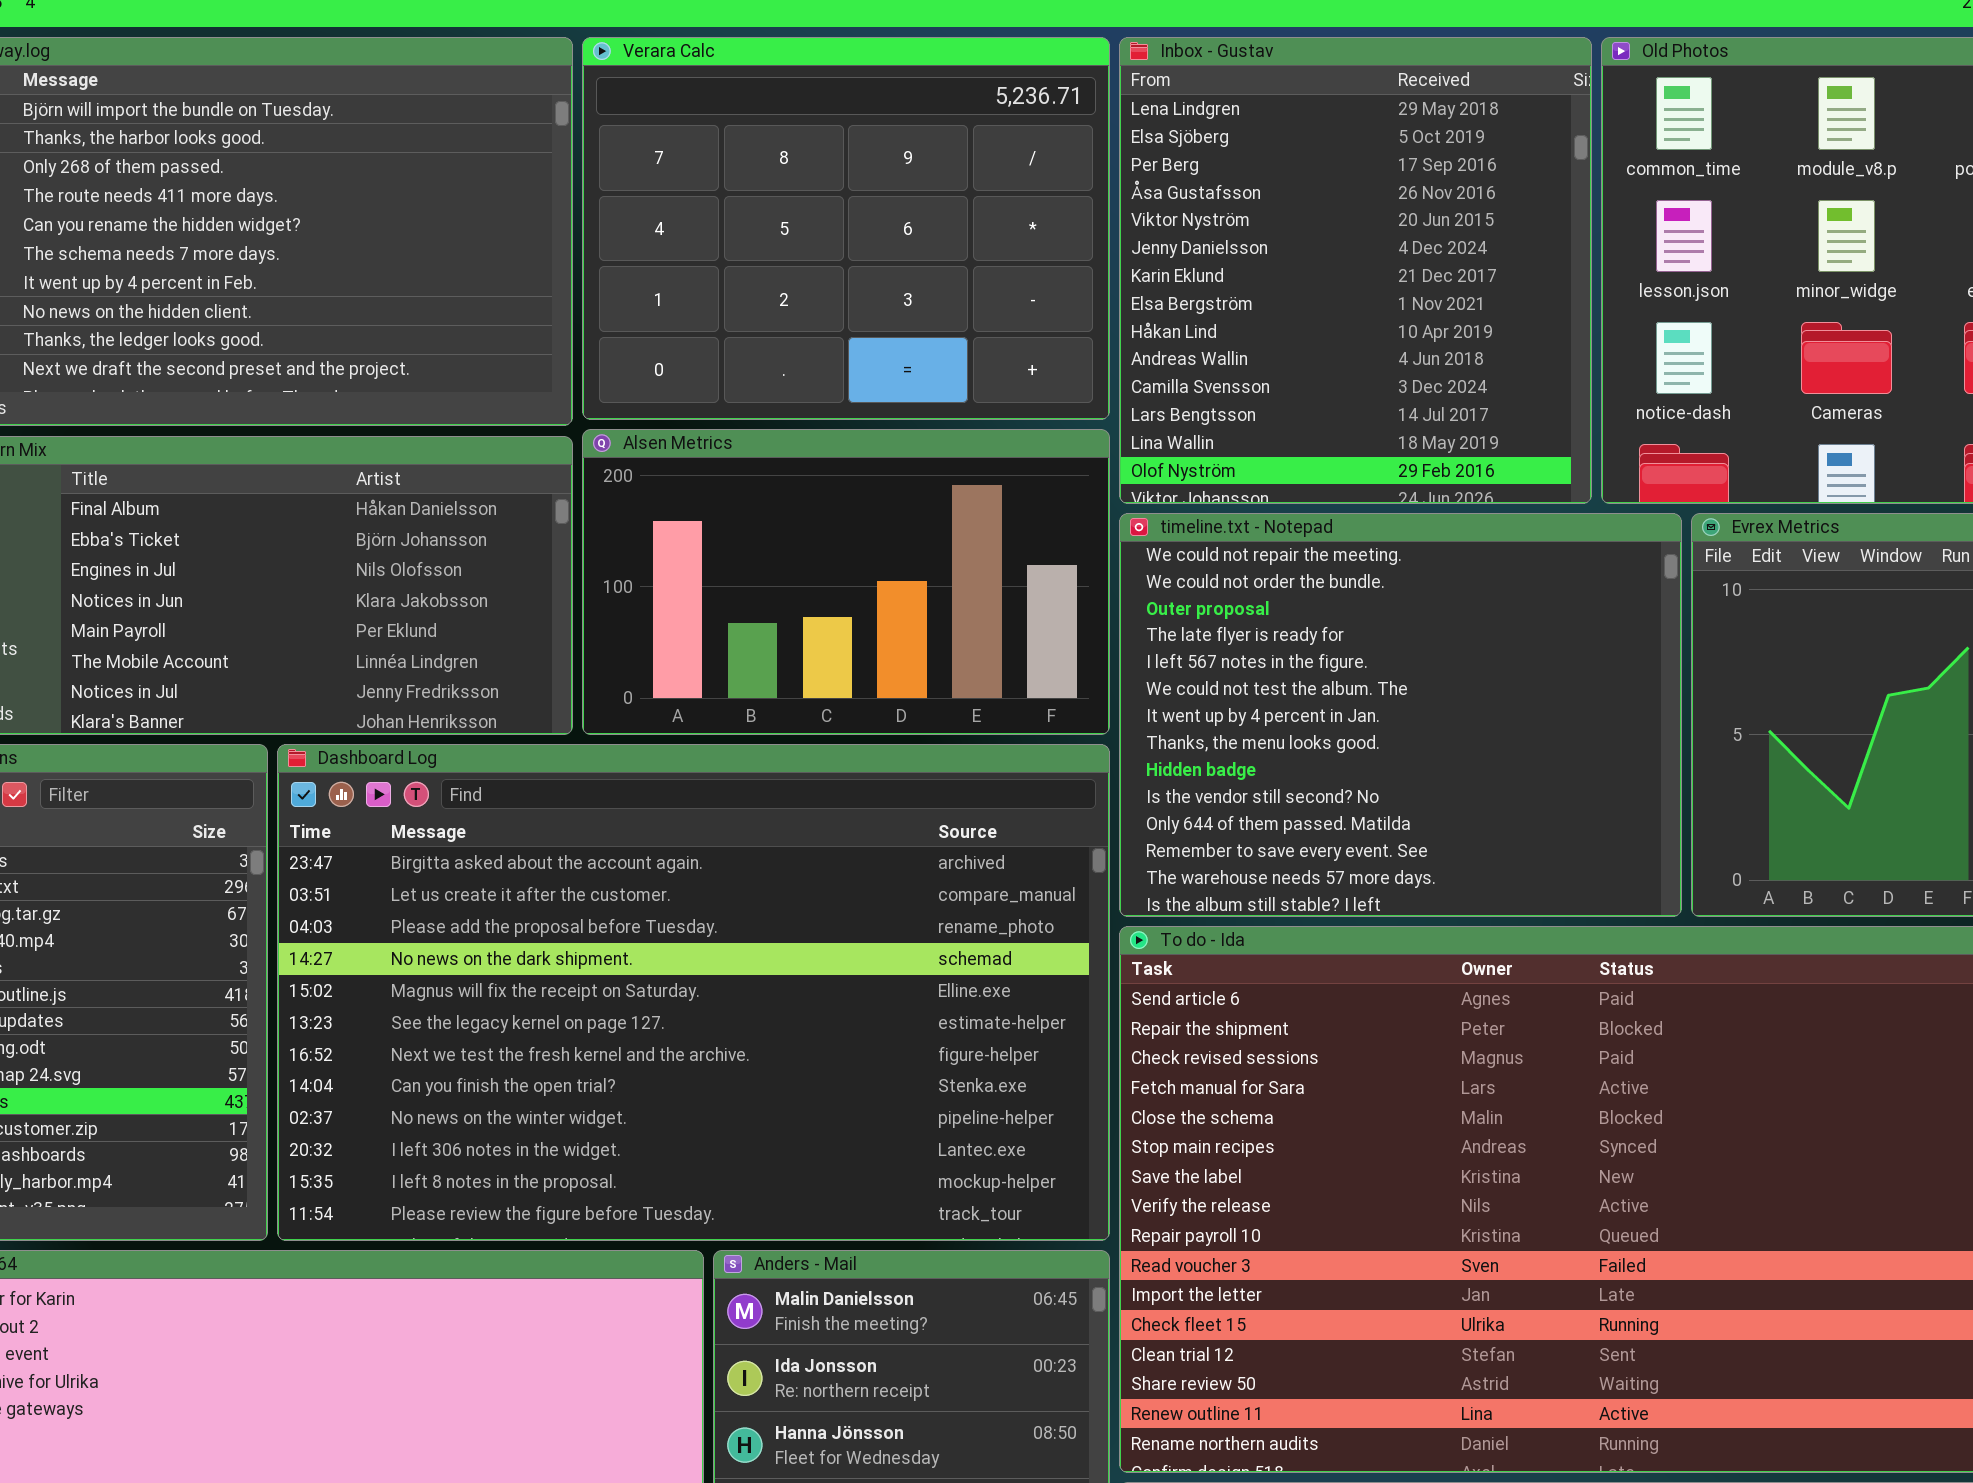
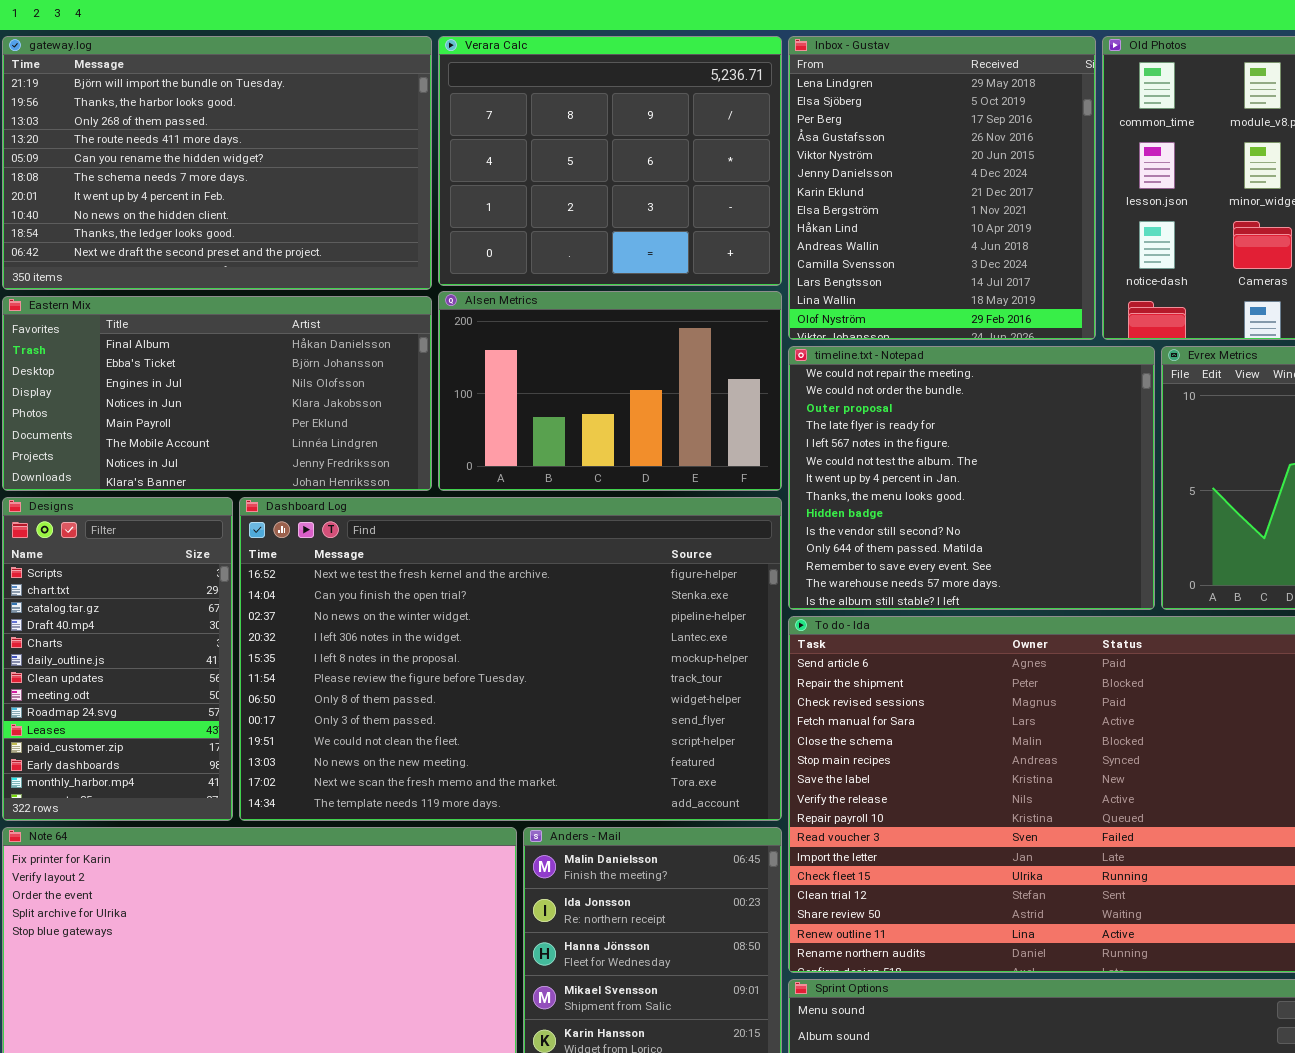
Dashboard Log: [277,744,1110,1241] -> [239,497,782,821], scrolled down 6 rows

